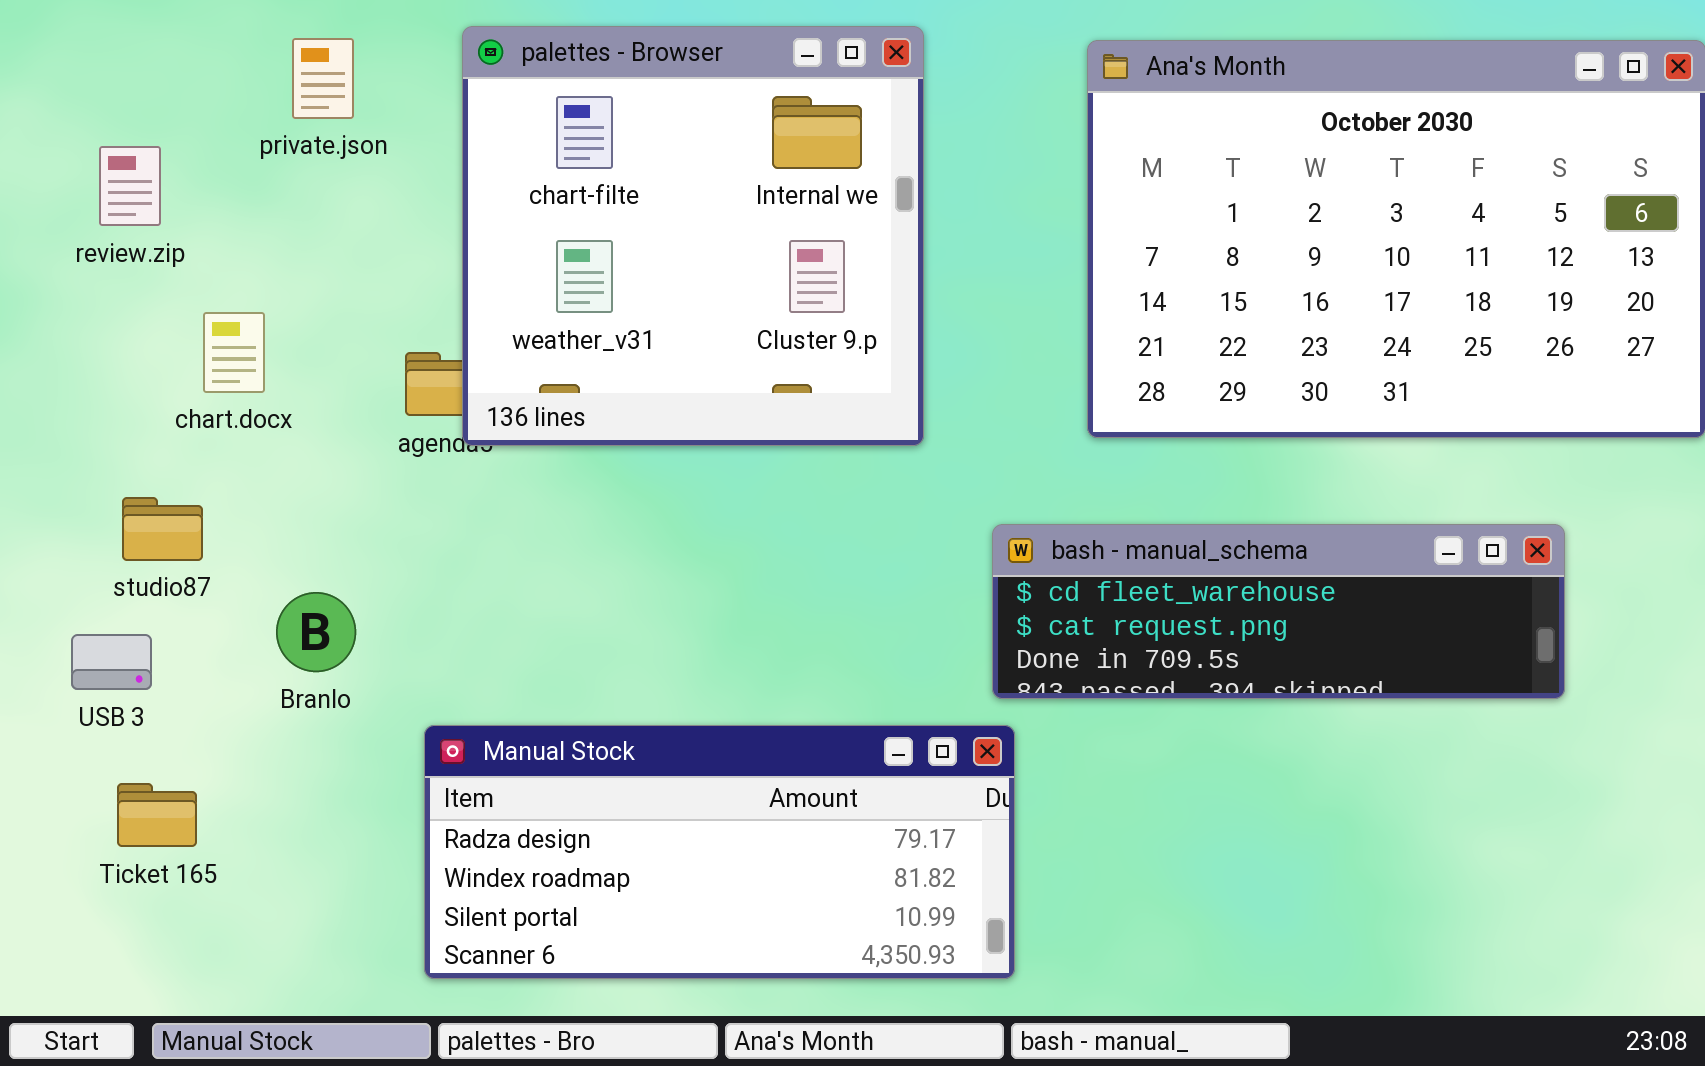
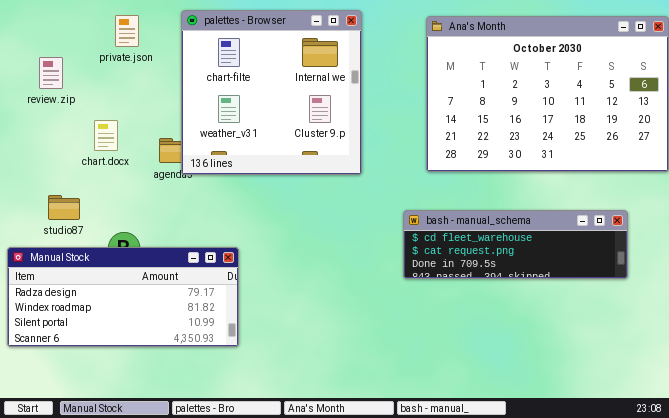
chart.docx: [203,312,265,393] -> [94,120,118,151], moved
bash - manual_schema: [992,524,1565,699] -> [403,210,628,279], moved
Manual Stock: [424,725,1015,979] -> [7,247,239,347], moved

